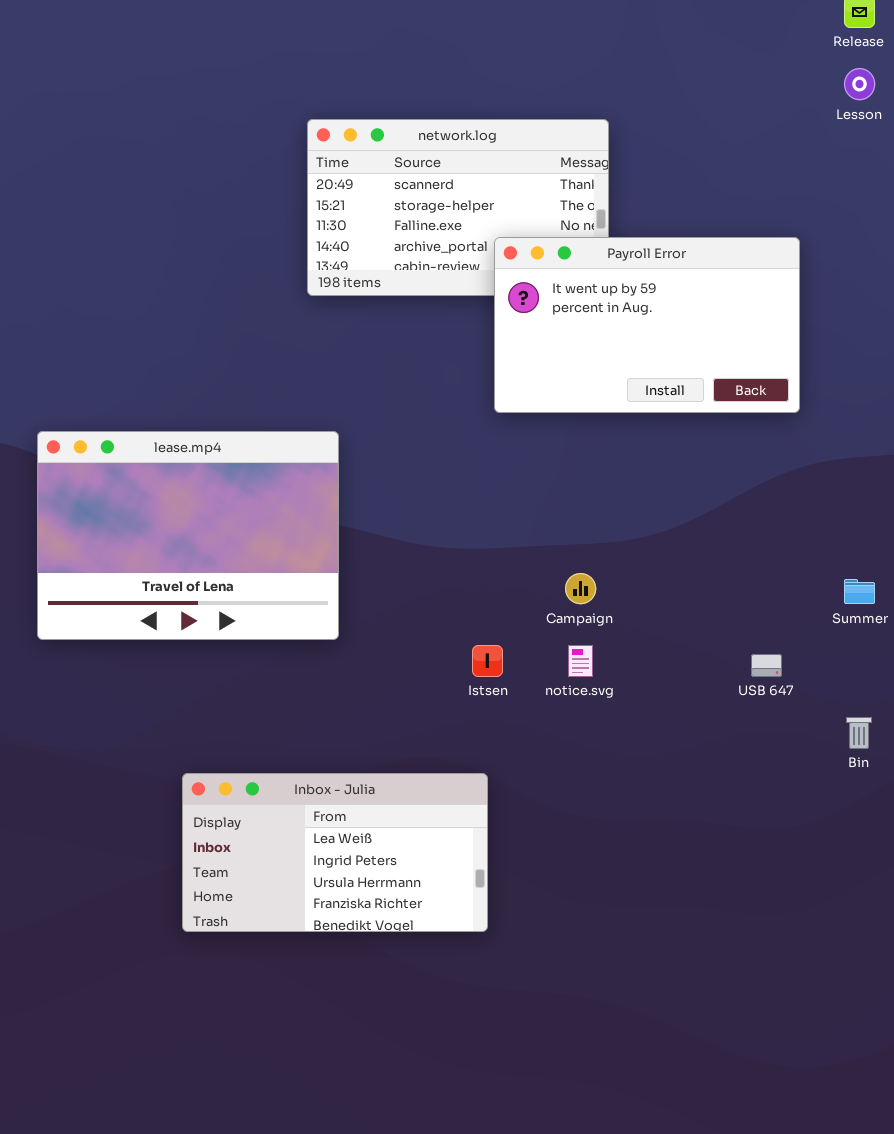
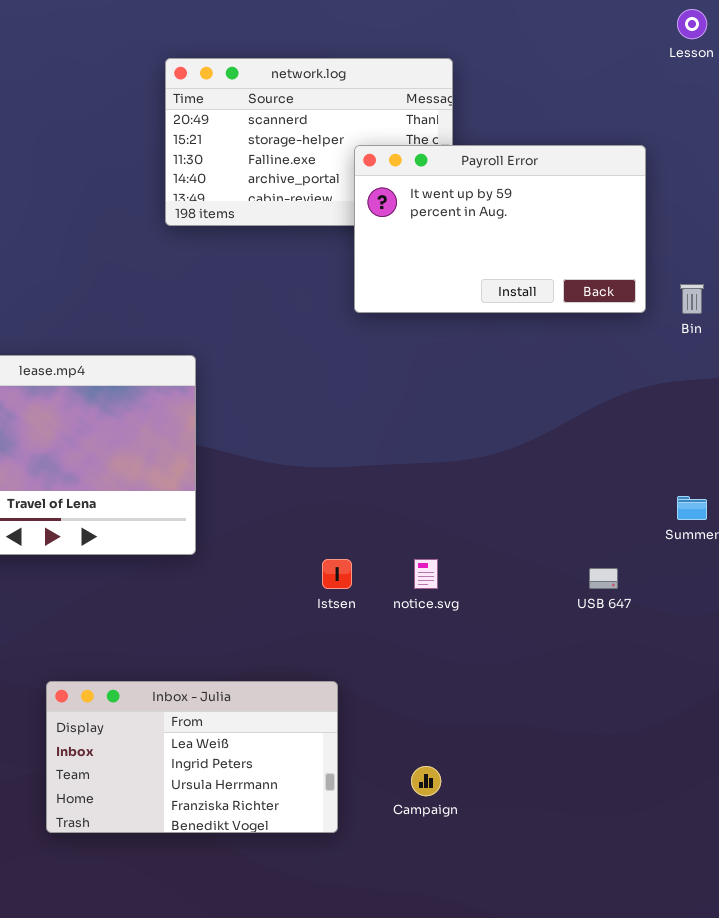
Payroll Error: [494,237,800,413] -> [354,145,646,313], moved
Campaign: [565,573,596,604] -> [411,766,441,796], moved
Bin: [846,717,872,749] -> [680,284,704,314], moved

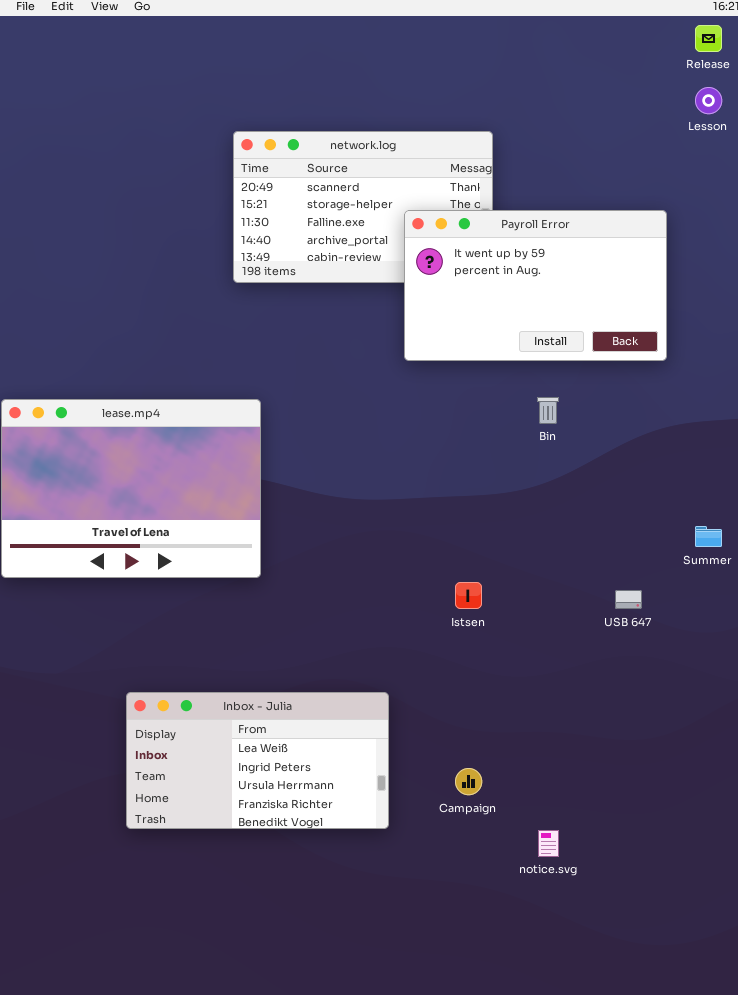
Bin: [680,284,704,314] -> [537,397,559,424], moved
Istsen: [322,559,352,589] -> [455,582,482,609], moved
notice.svg: [414,559,438,589] -> [538,830,559,857], moved

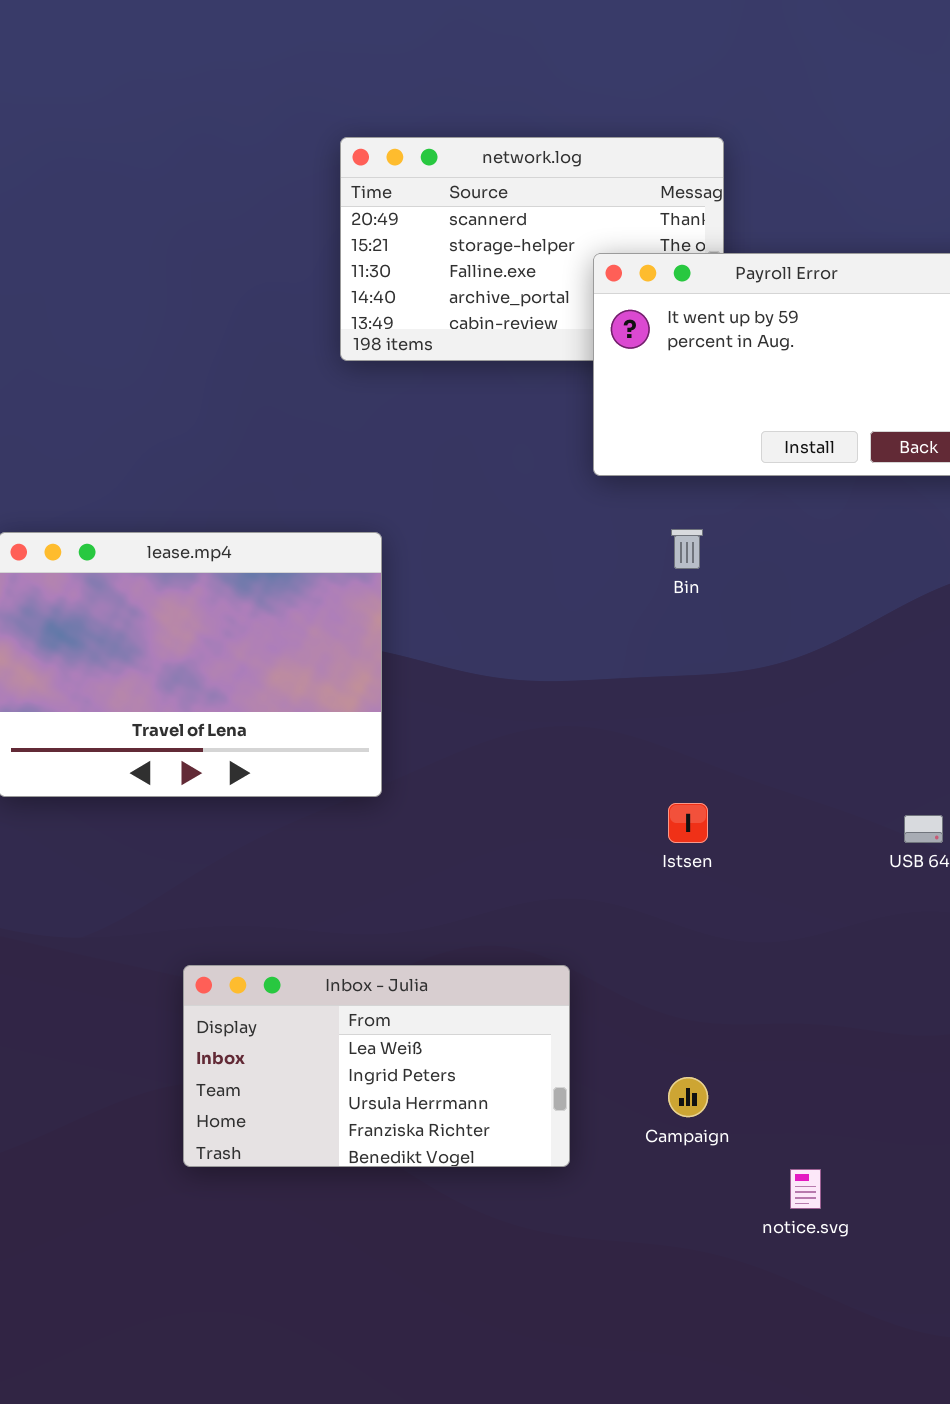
Bin: [537,397,559,424] -> [671,529,703,569], moved

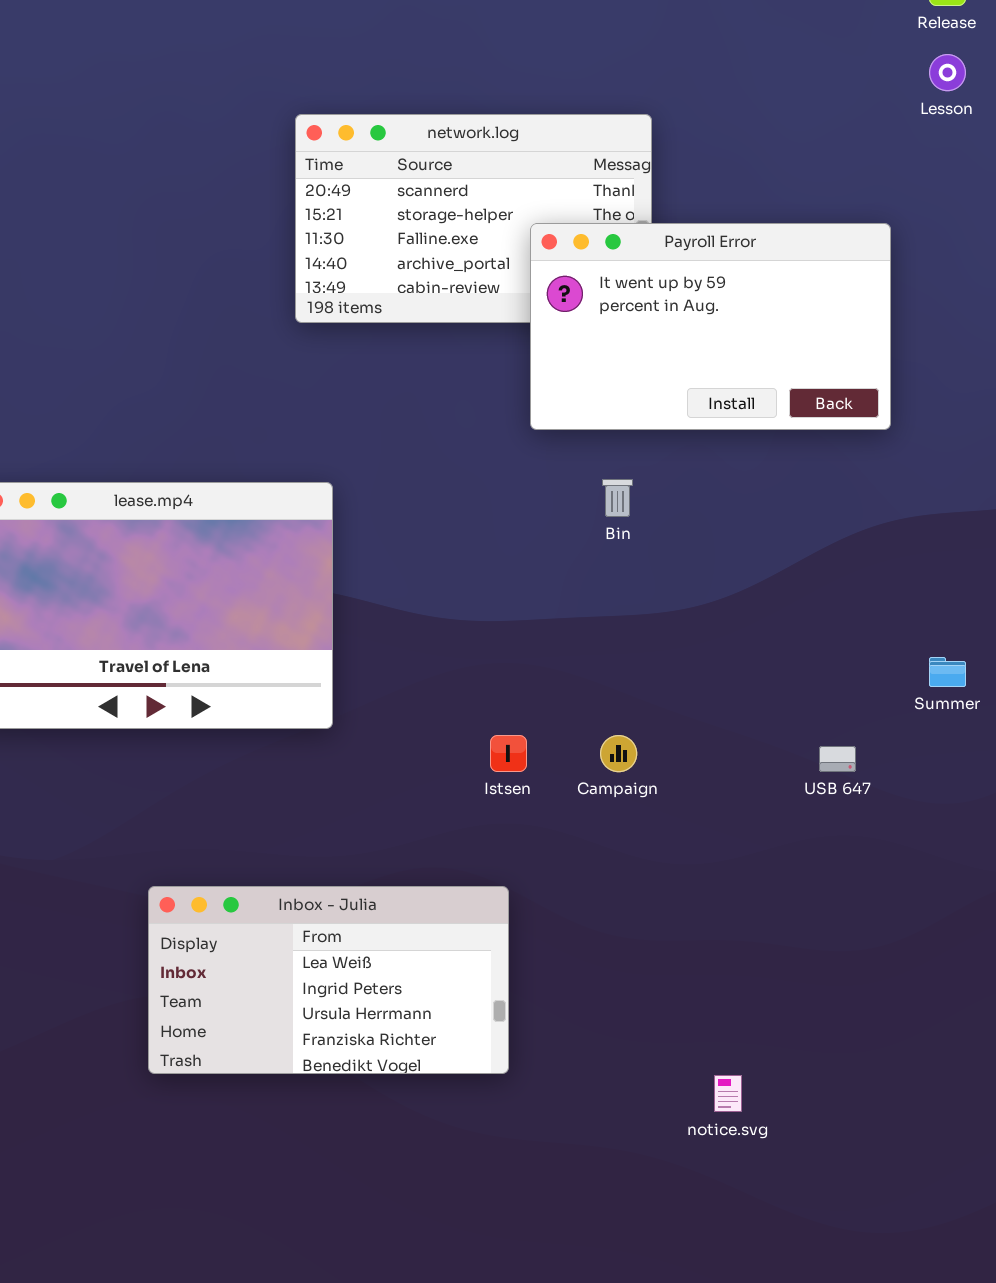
Istsen: [668,803,708,843] -> [490,735,527,772], moved
Campaign: [668,1077,708,1117] -> [600,735,637,772], moved

